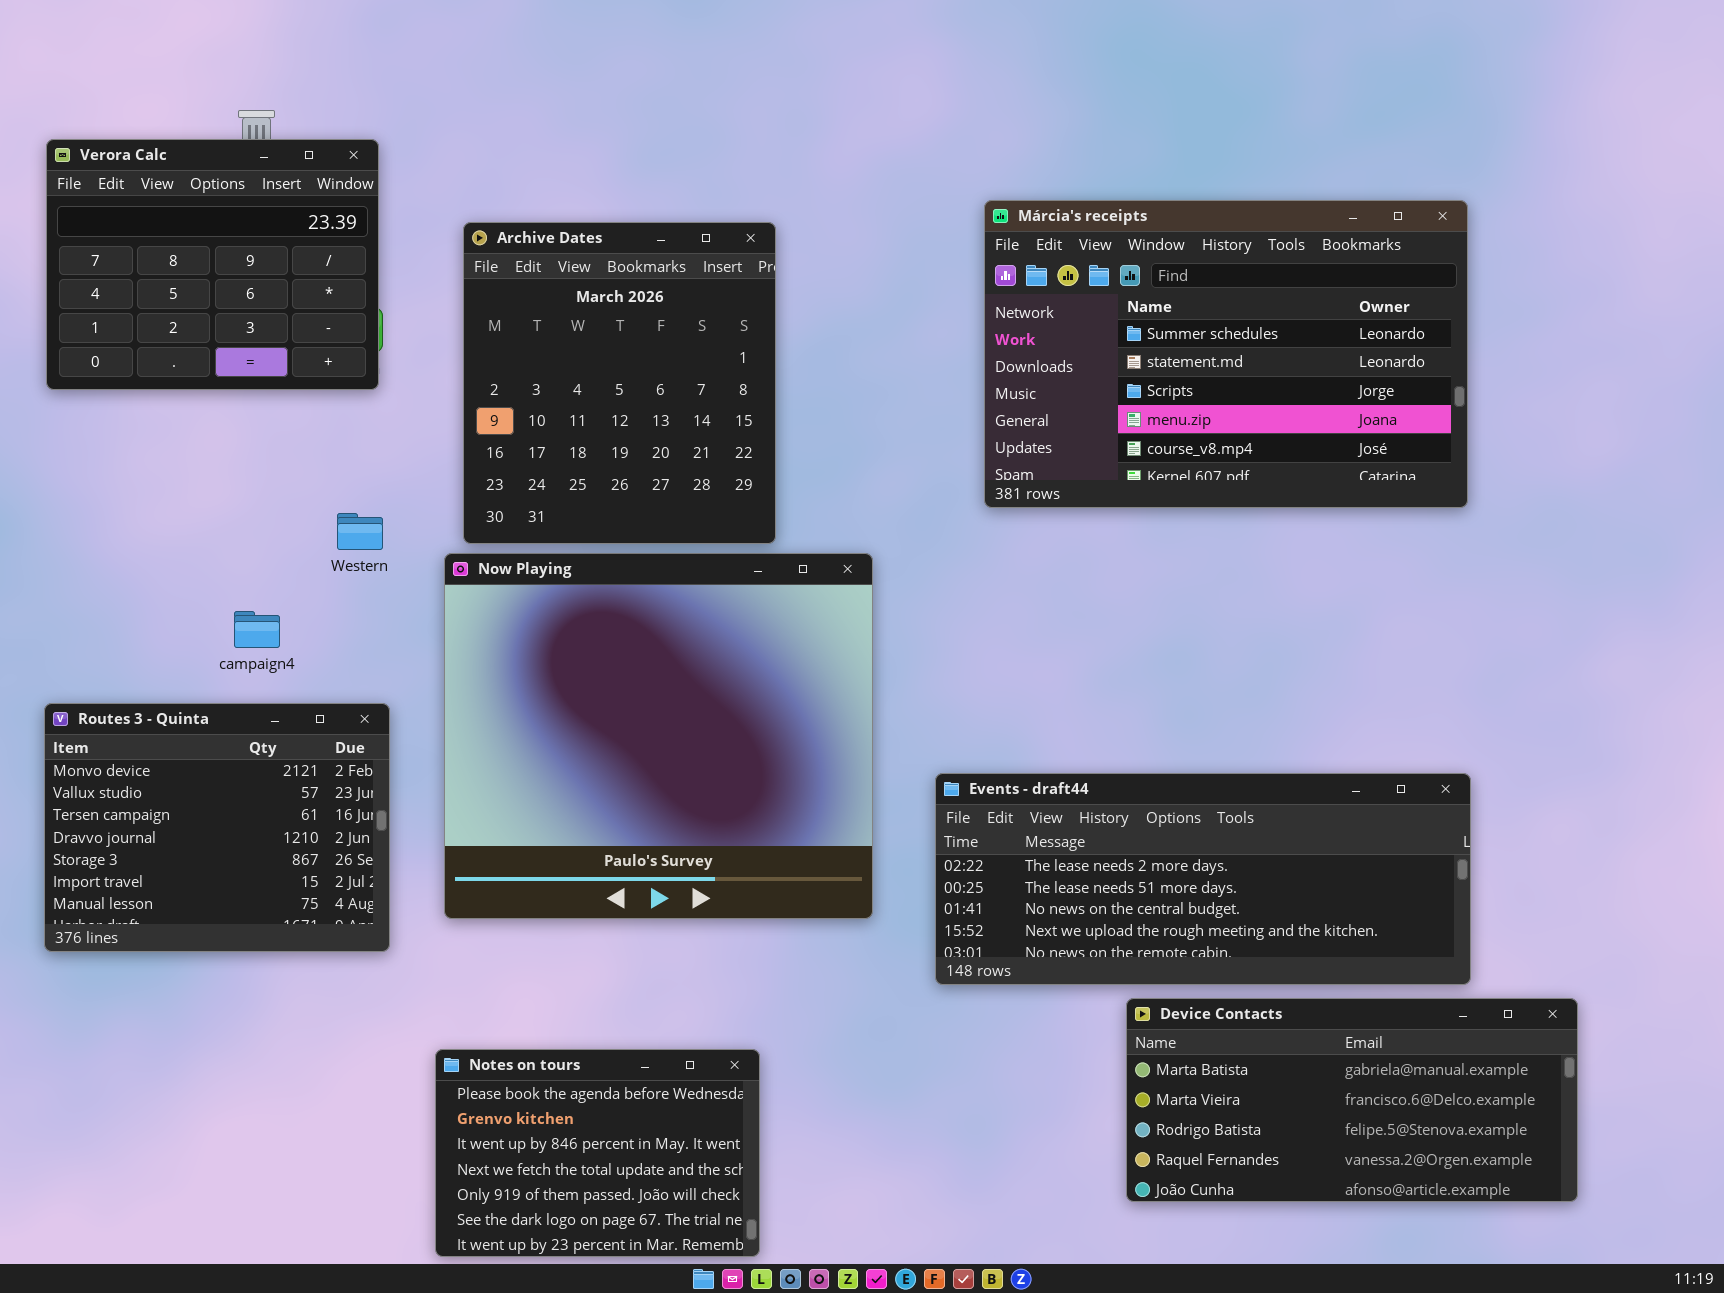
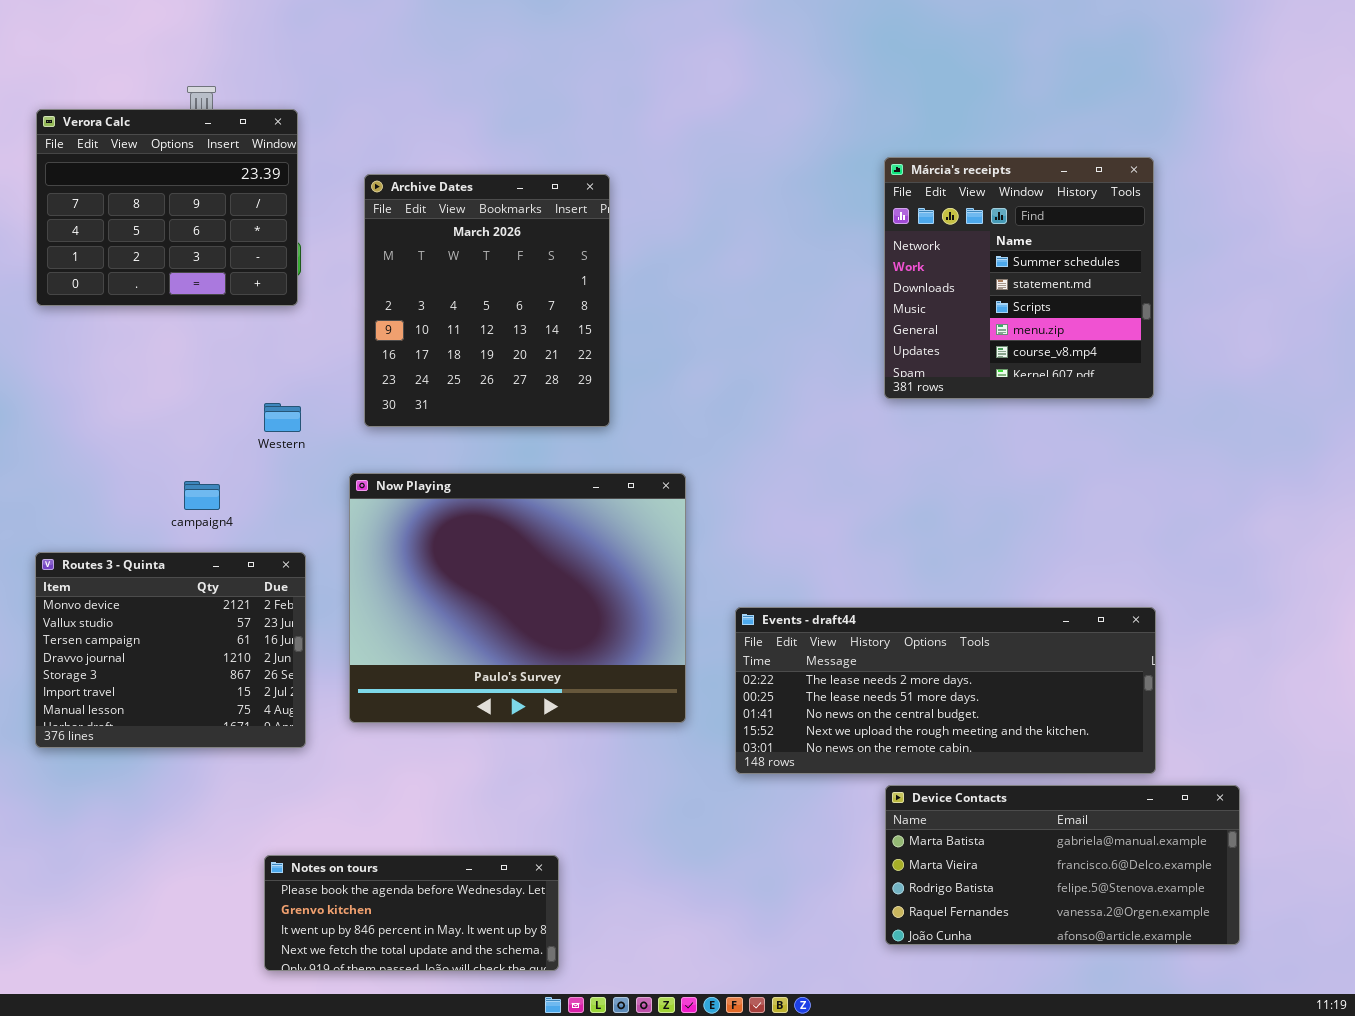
Márcia's receipts: [984,200,1468,508] -> [884,157,1154,399], resized
Now Playing: [444,553,873,919] -> [349,473,686,723], resized
Notes on tours: [435,1049,760,1257] -> [264,855,559,971], moved, resized

